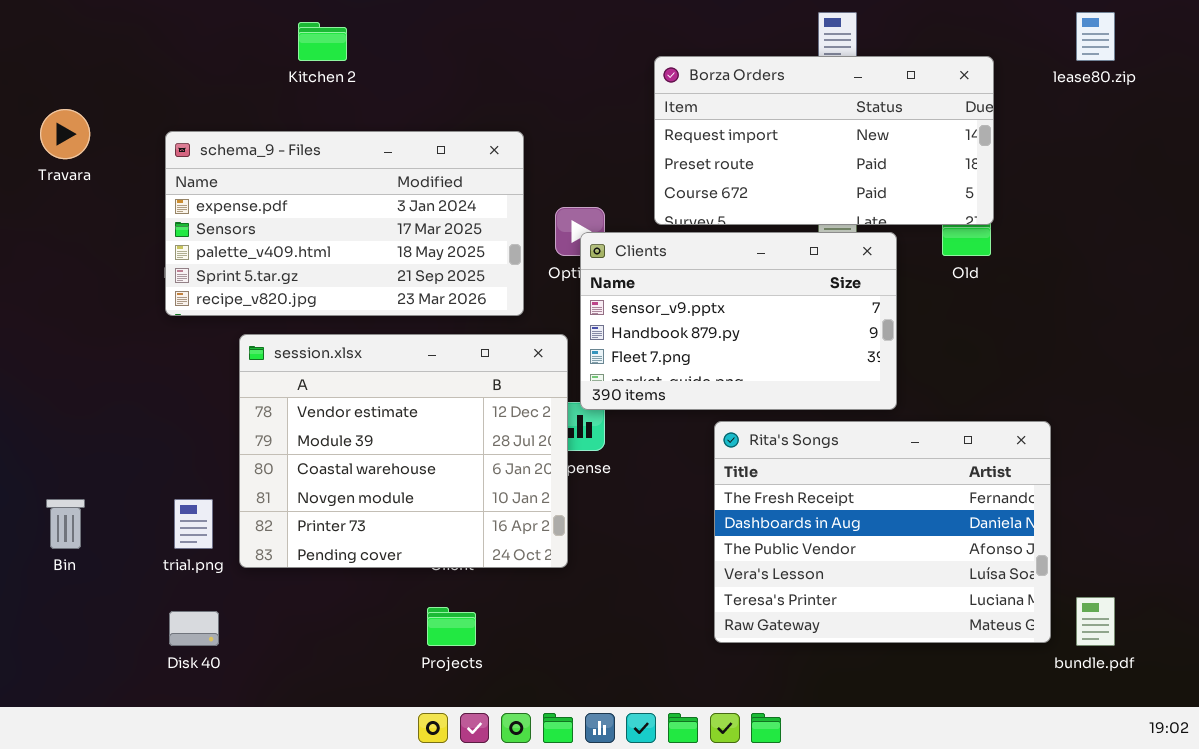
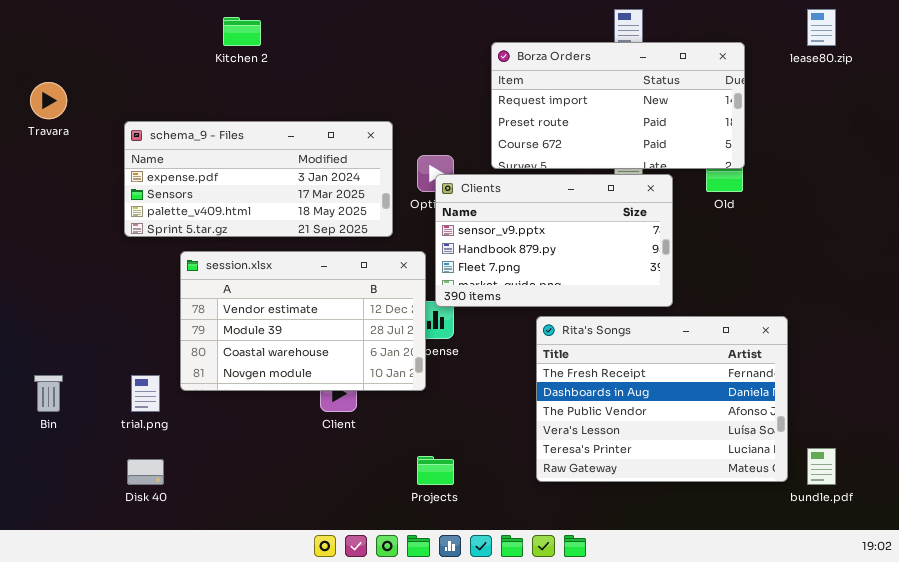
schema_9 - Files: [165,131,524,316] -> [124,121,393,237], resized
session.xlsx: [239,334,568,568] -> [180,251,426,391], resized
Projects: [427,607,476,646] -> [417,456,454,485], moved

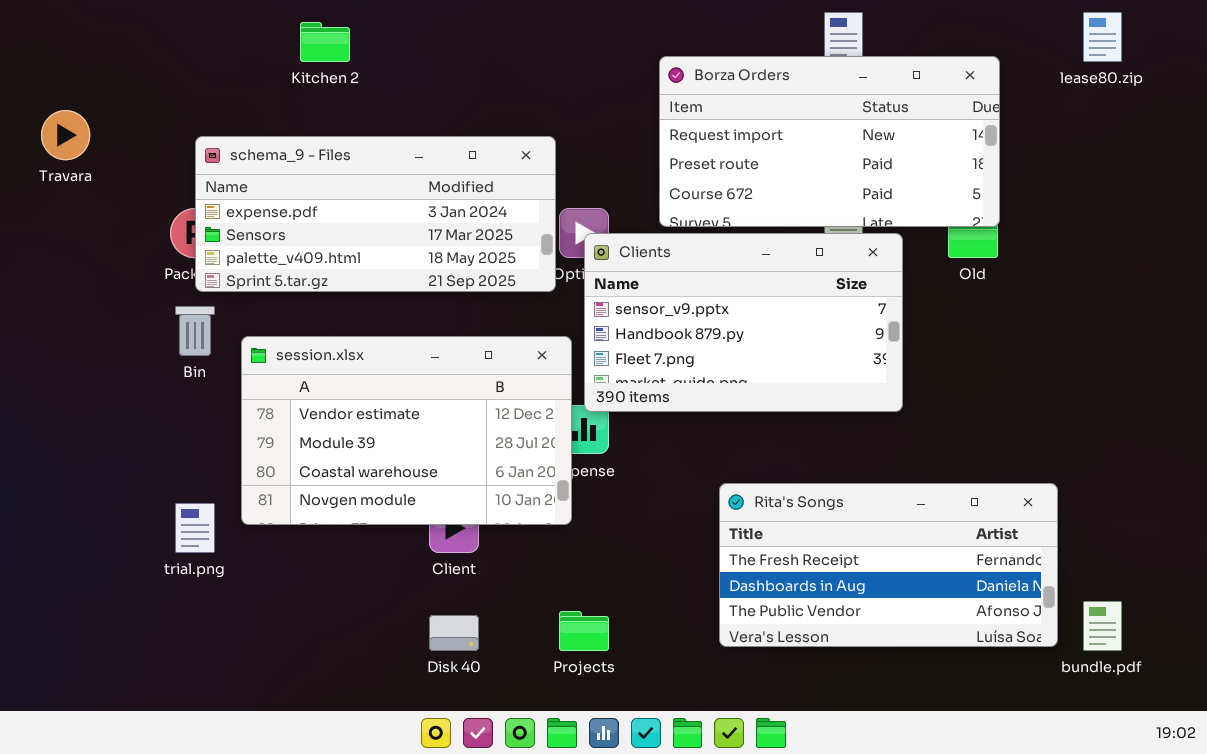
schema_9 - Files: [124,121,393,237] -> [195,136,556,292], moved
Rita's Songs: [536,316,788,482] -> [719,483,1058,647], resized
Bin: [34,375,63,412] -> [175,306,215,356], moved
Disk 40: [127,459,164,485] -> [429,615,479,651], moved

